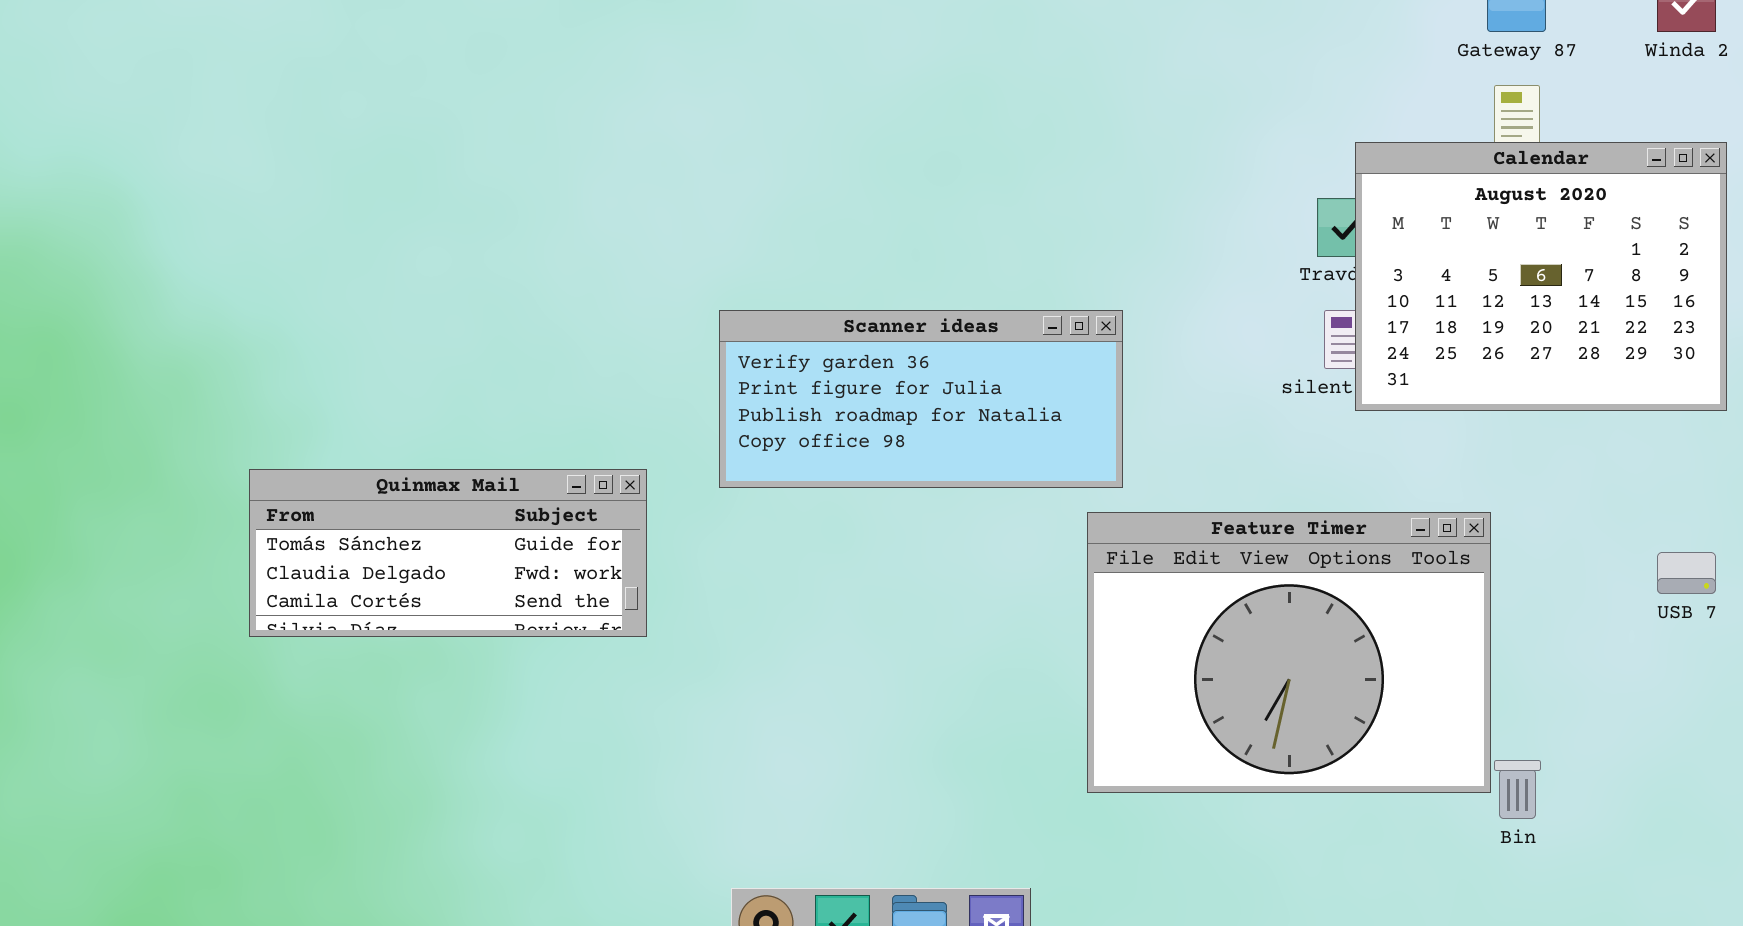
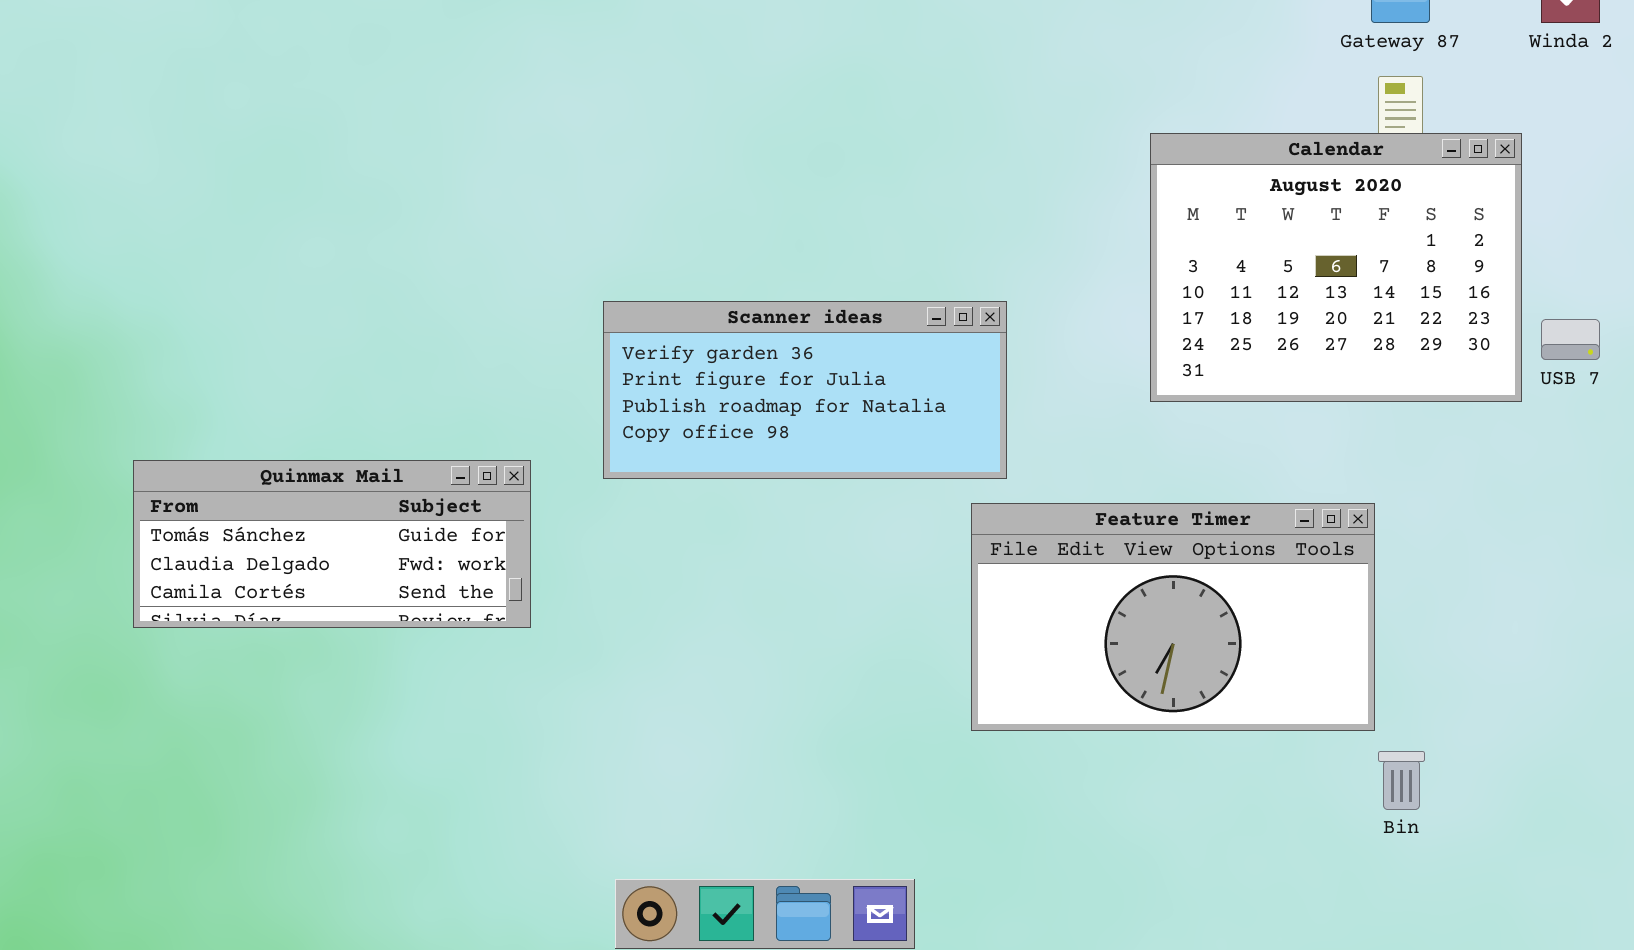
Calendar: [1355,142,1727,411] -> [1150,133,1522,402], moved
Feature Timer: [1087,512,1491,793] -> [971,503,1375,731], resized
USB 7: [1657,552,1716,594] -> [1541,319,1600,360], moved

